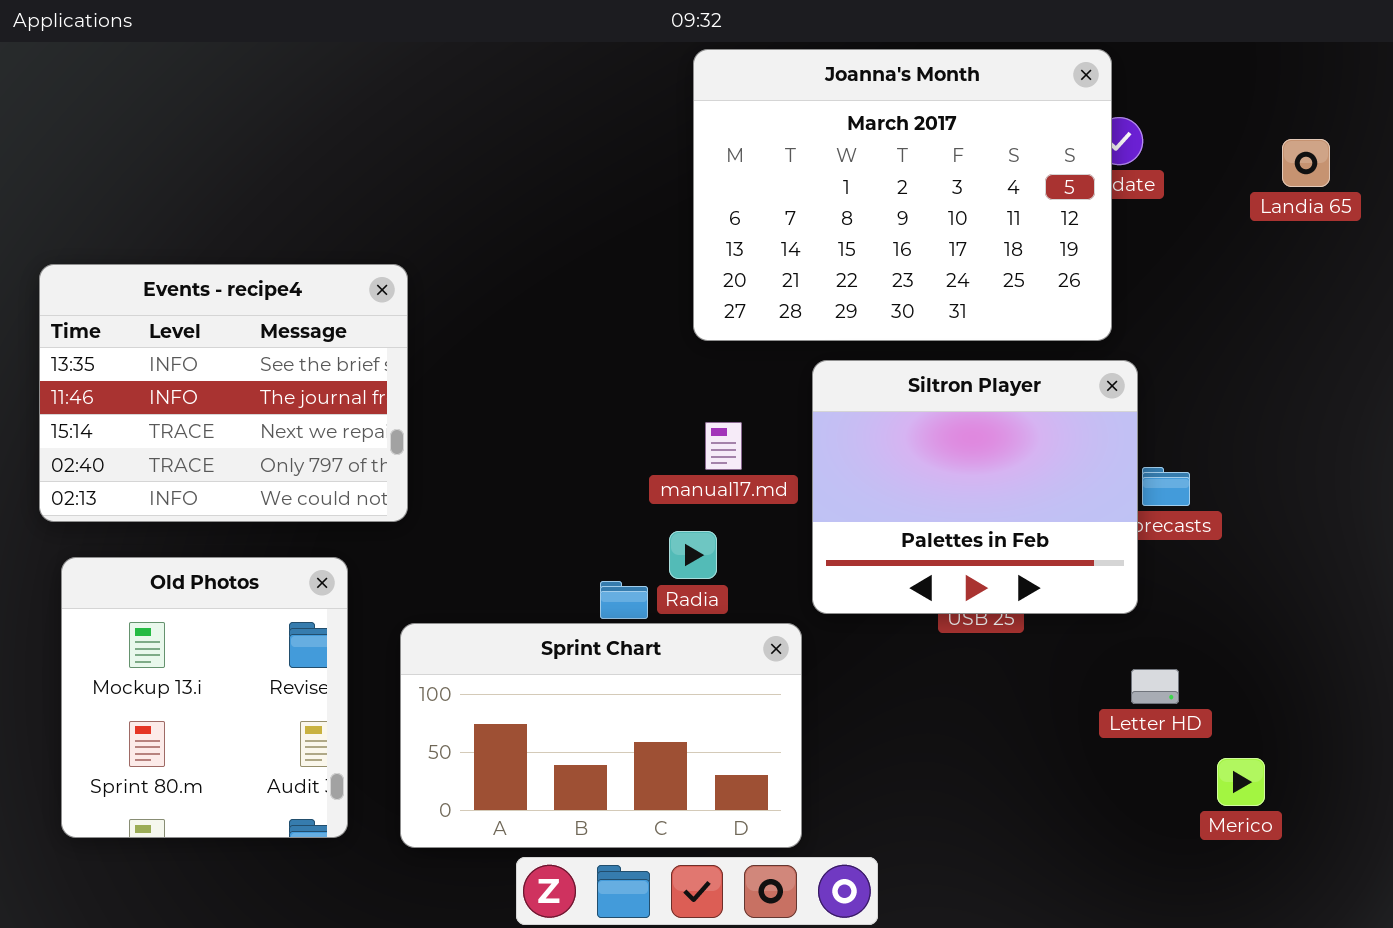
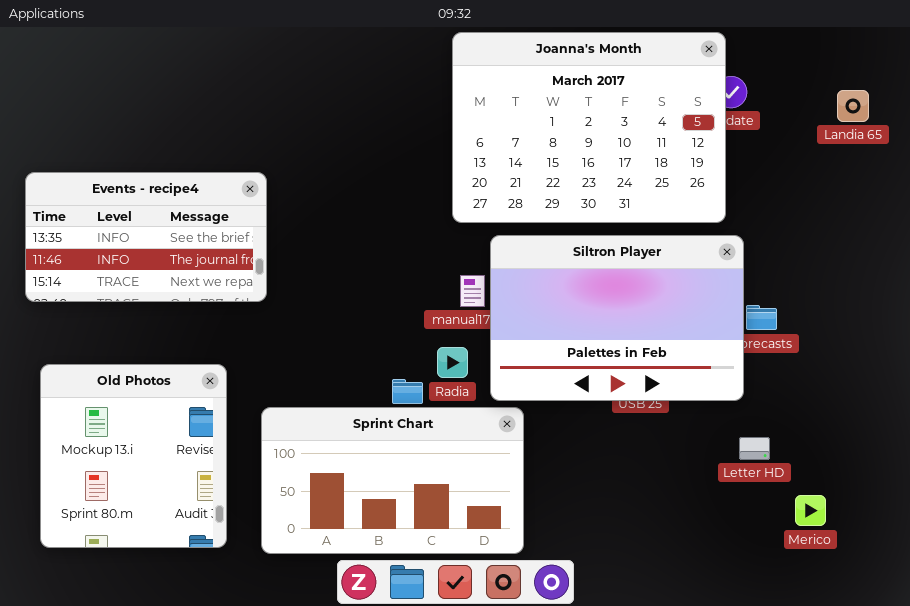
Events - recipe4: [39,264,408,522] -> [25,172,267,302], resized
Siltron Player: [812,360,1138,614] -> [490,235,744,401], resized

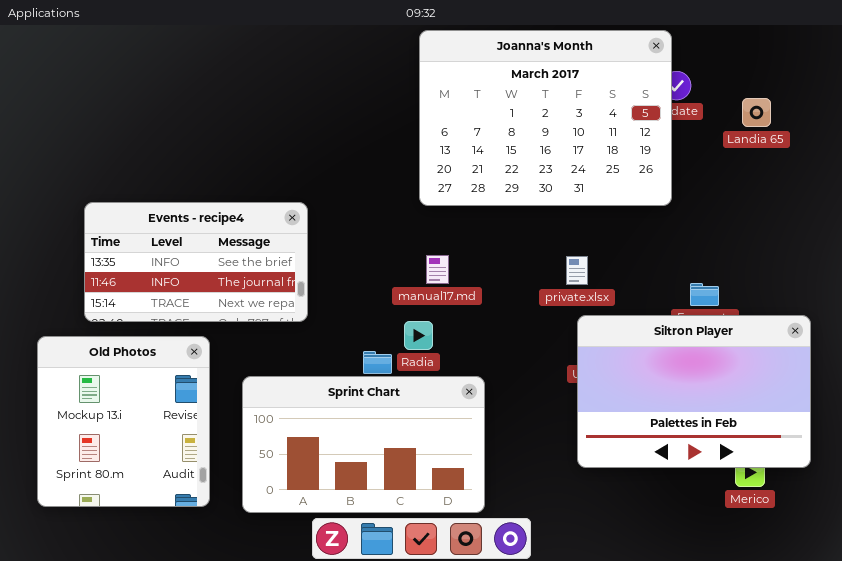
Landia 65: [837,90,869,122] -> [742,98,771,127], moved
Events - recipe4: [25,172,267,302] -> [84,202,308,322], moved
Siltron Player: [490,235,744,401] -> [577,315,811,468], moved

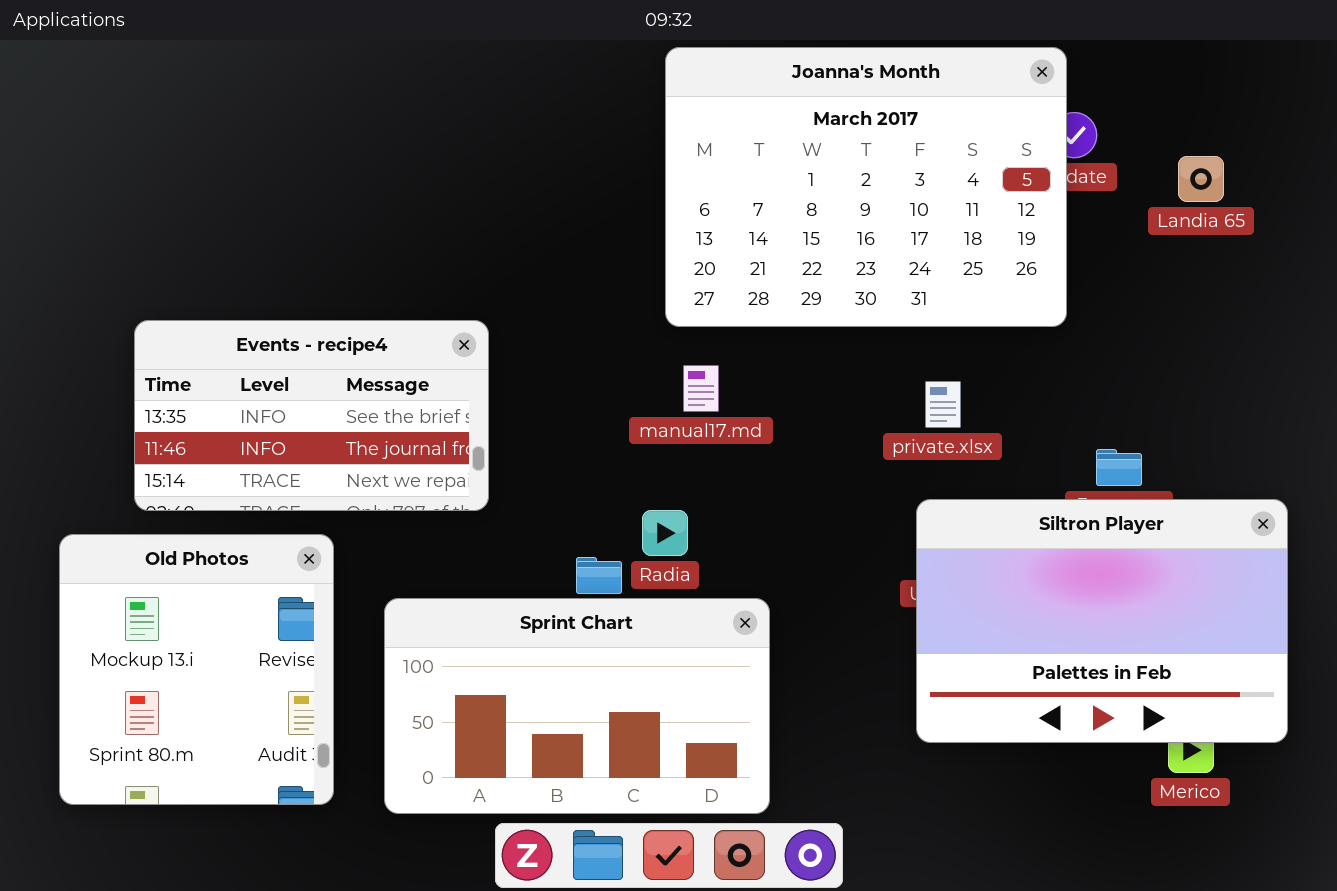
manual17.md: [426,255,449,284] -> [683,365,719,412], moved
private.xlsx: [566,256,588,285] -> [925,381,961,428], moved

